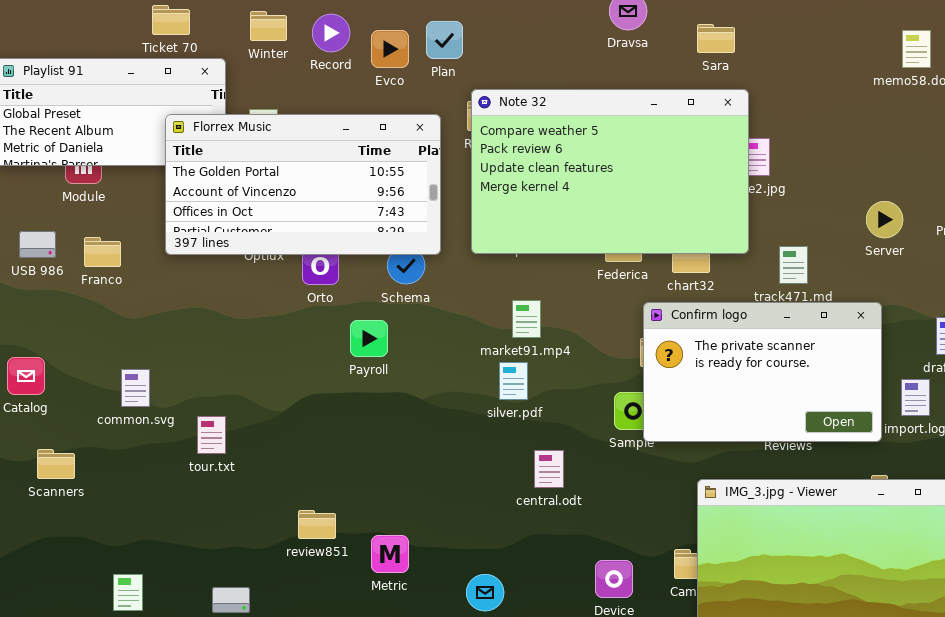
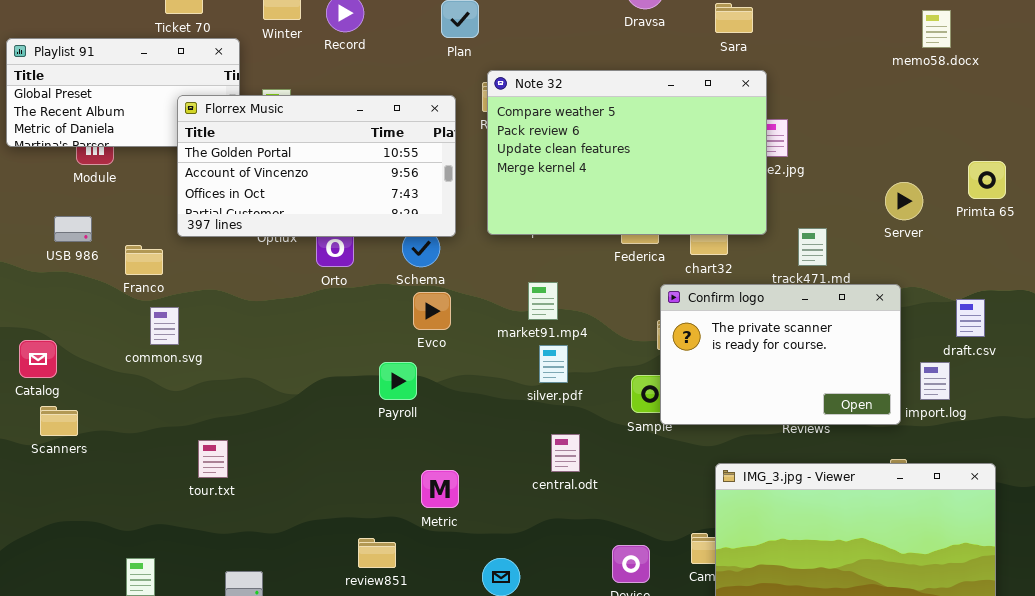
Evco: [371,30,409,68] -> [413,292,451,330], moved
USB 986: [19,231,56,258] -> [54,216,92,242], moved
Franco: [84,237,121,267] -> [125,245,163,275], moved
Payroll: [350,320,388,357] -> [379,362,417,400], moved
silver.pdf: [499,362,528,400] -> [539,345,568,383], moved
common.svg: [121,369,150,407] -> [150,307,179,345], moved
tour.txt: [197,416,226,454] -> [198,440,228,478], moved
Scanners: [37,449,75,479] -> [40,406,78,436], moved
review851: [298,510,336,539] -> [358,538,396,568], moved
Metric: [371,535,409,573] -> [421,470,459,508], moved

